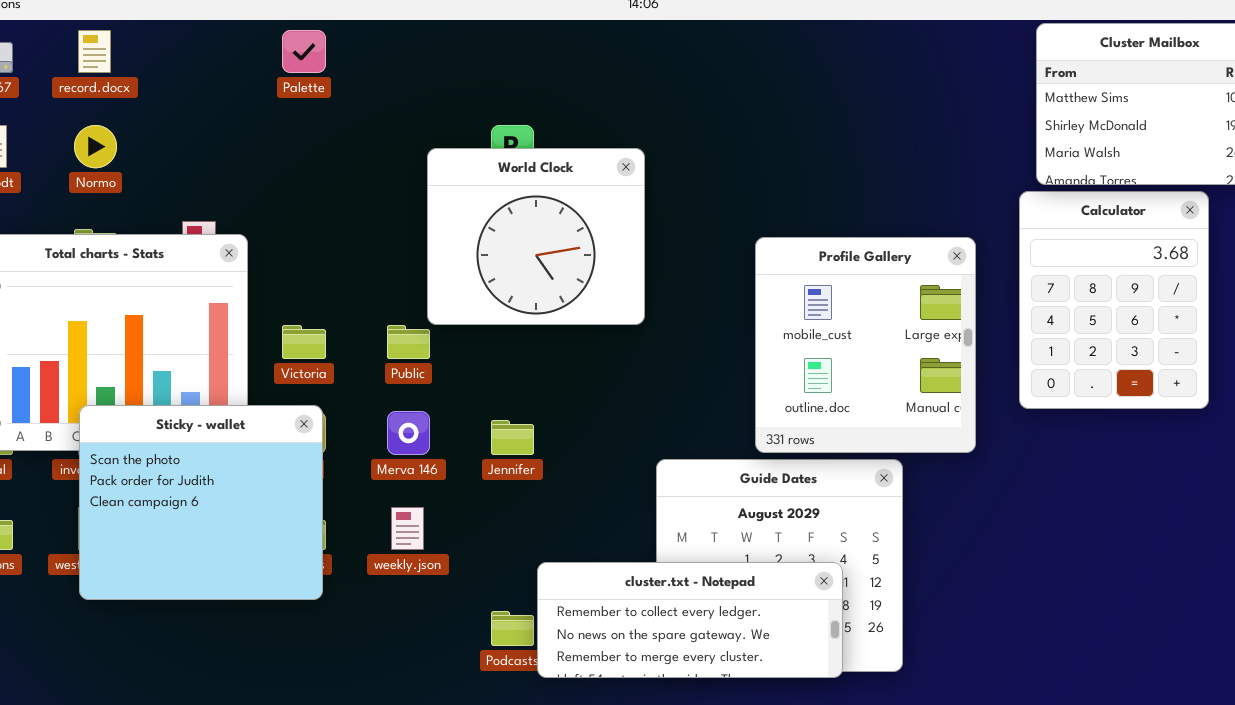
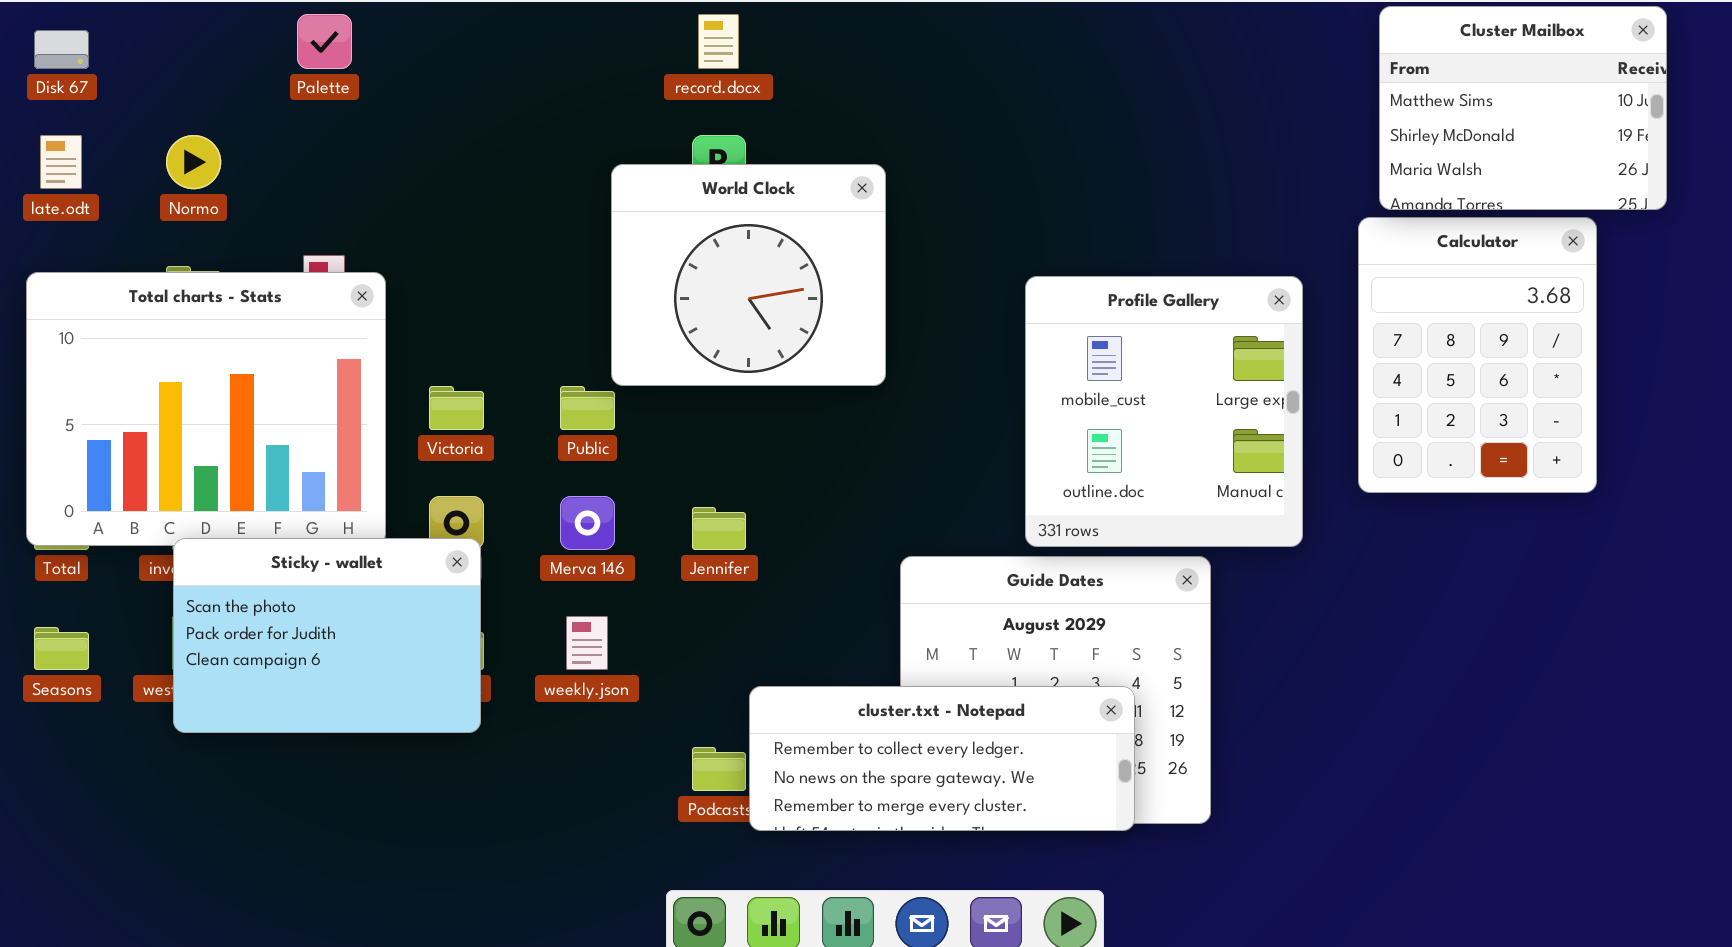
record.docx: [78,30,111,73] -> [698,14,739,69], moved
Palette: [282,30,326,73] -> [297,14,352,69], moved
Sticky - wallet: [79,405,323,600] -> [173,538,481,733], resized

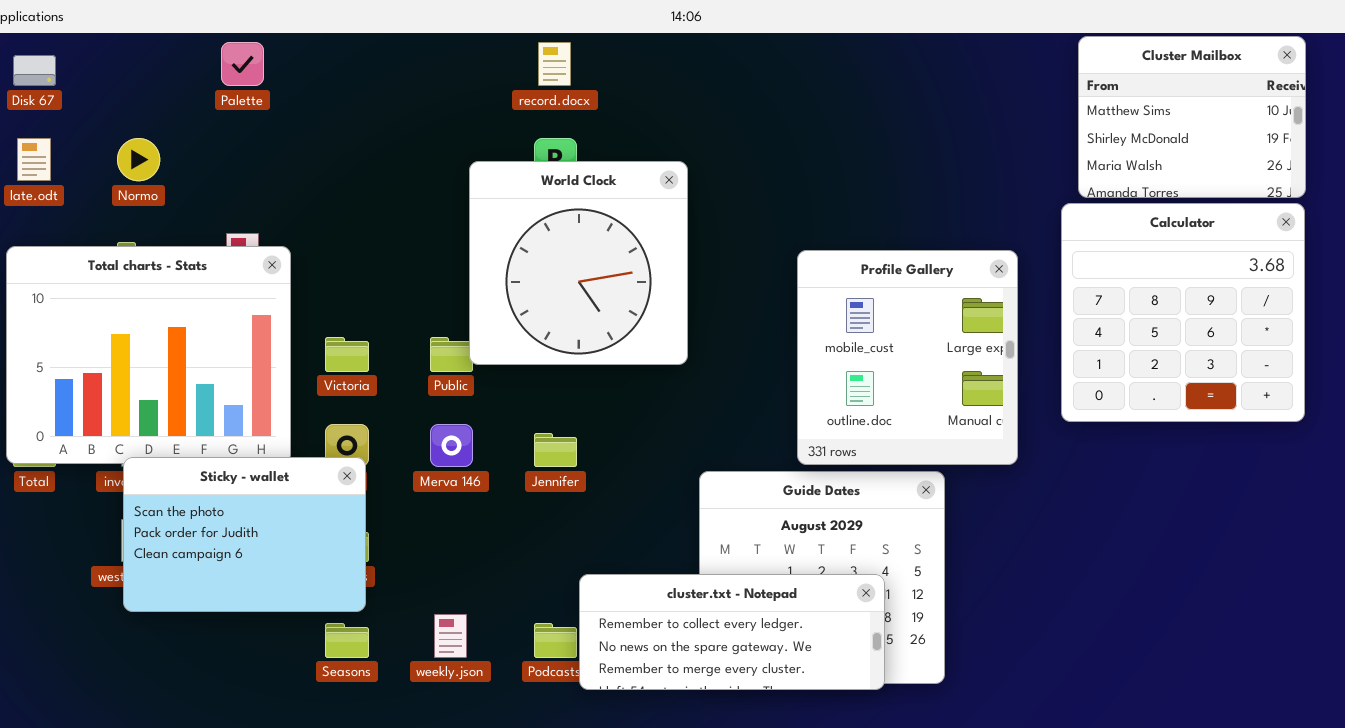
World Clock: [611,164,886,386] -> [469,161,688,365], resized
Calculator: [1358,217,1597,493] -> [1061,203,1305,422], resized
weekly.json: [566,616,608,670] -> [434,614,467,658], moved
Seasons: [34,627,89,670] -> [325,623,369,658], moved

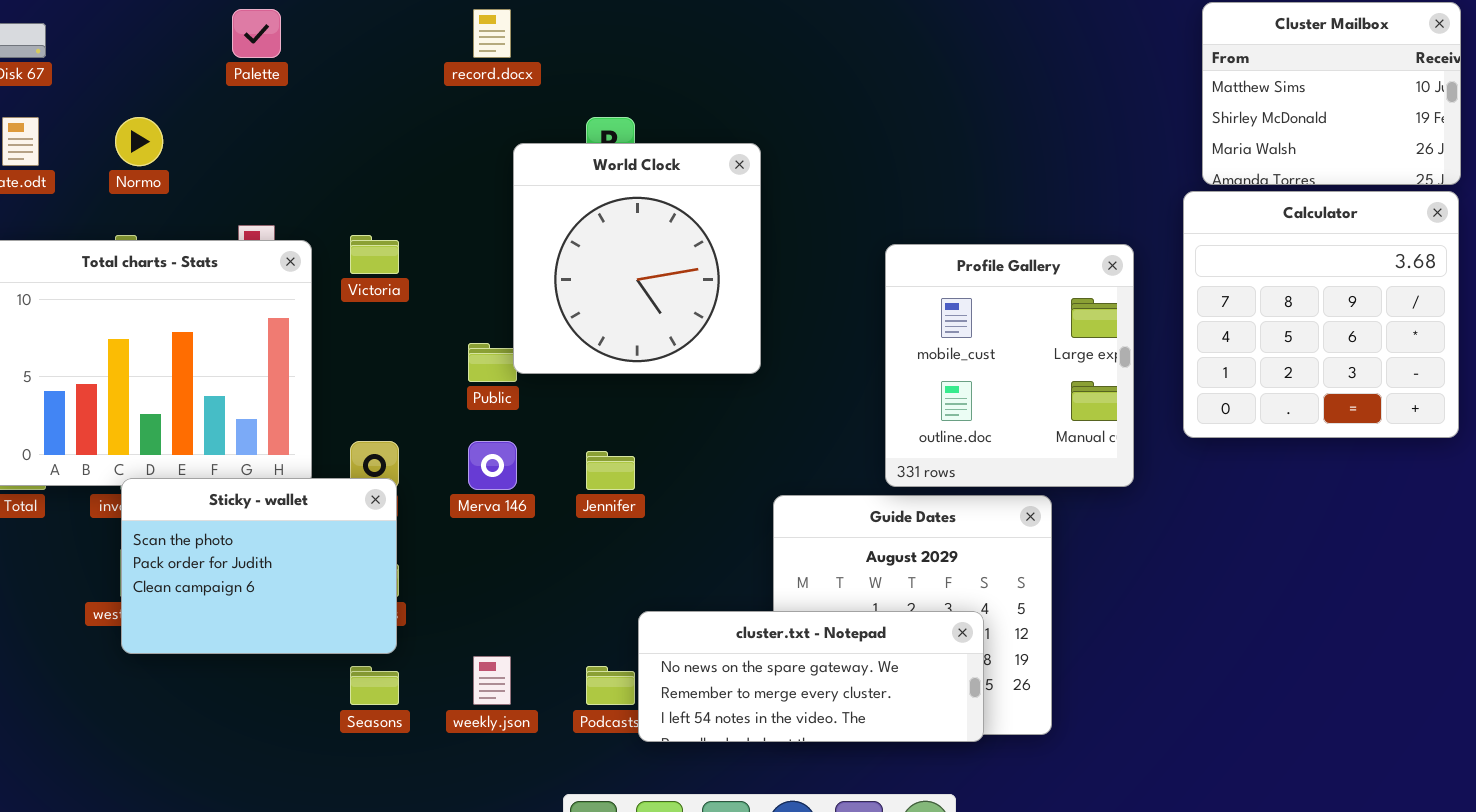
record.docx: [538,42,571,86] -> [473,9,511,58], moved
Victoria: [325,337,369,372] -> [350,235,399,274], moved
cluster.txt - Notepad: [579,574,885,690] -> [638,611,984,742], scrolled down 1 row

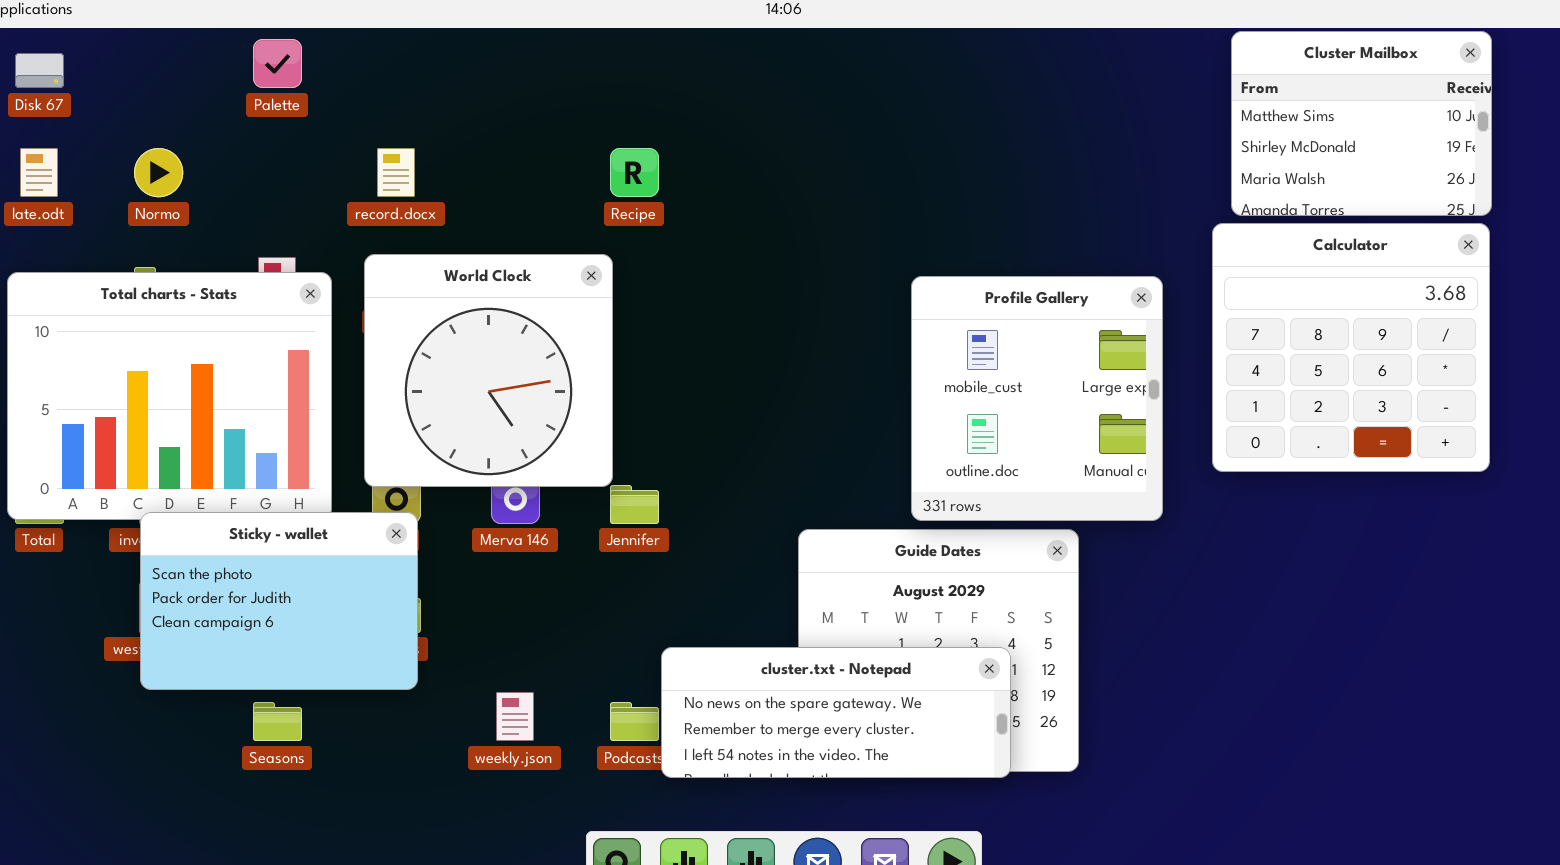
record.docx: [473,9,511,58] -> [377,148,415,197], moved
World Clock: [513,143,761,374] -> [364,254,613,487], moved
Seasons: [350,666,399,705] -> [253,702,302,741], moved

